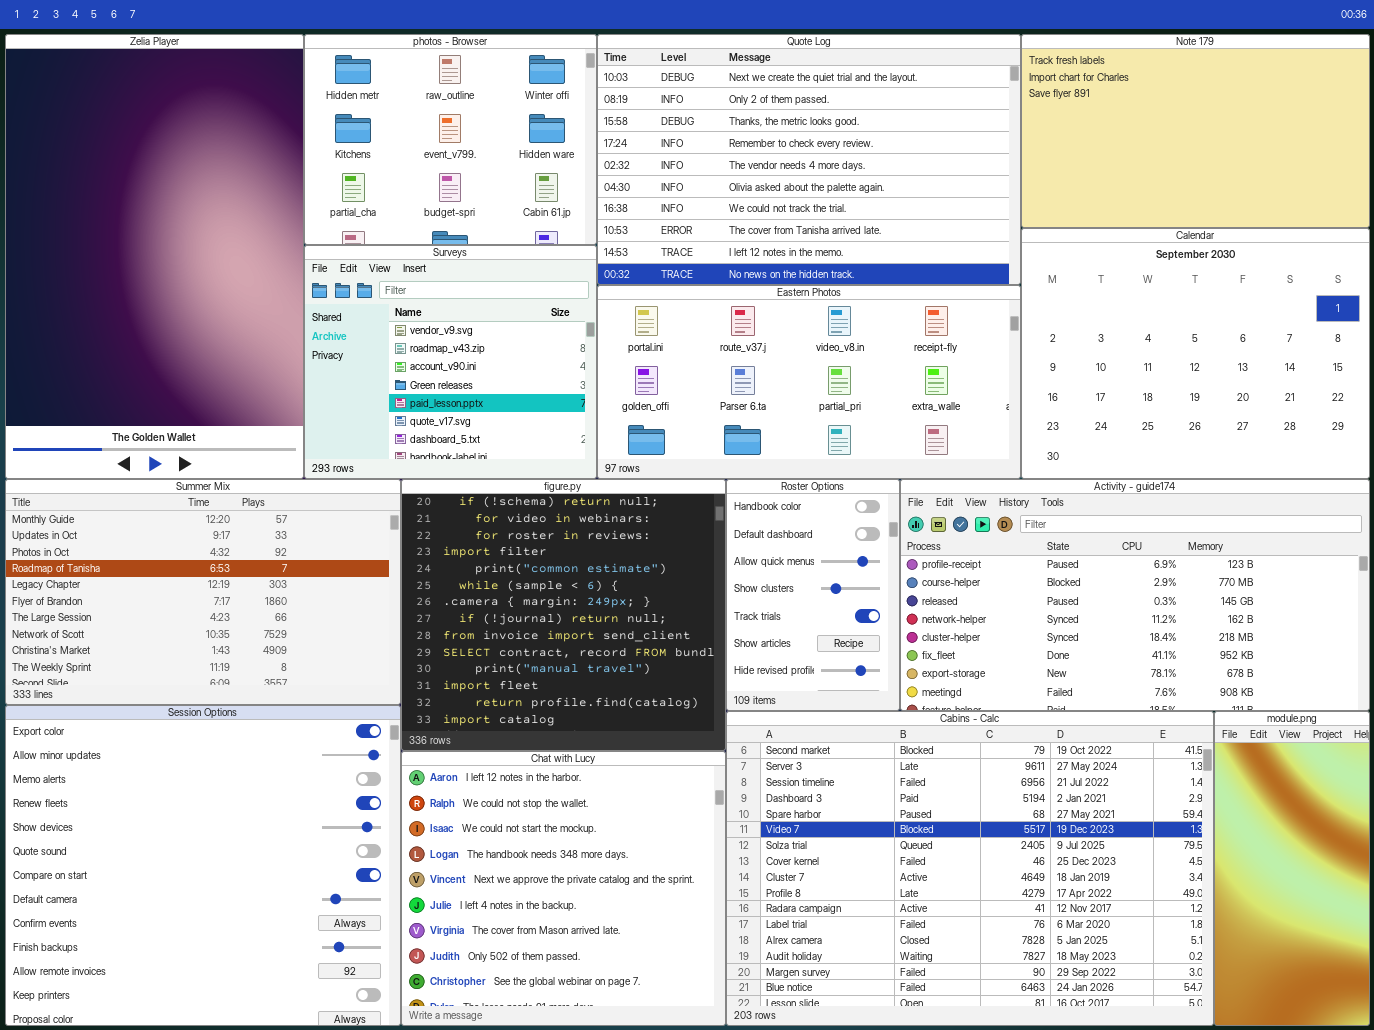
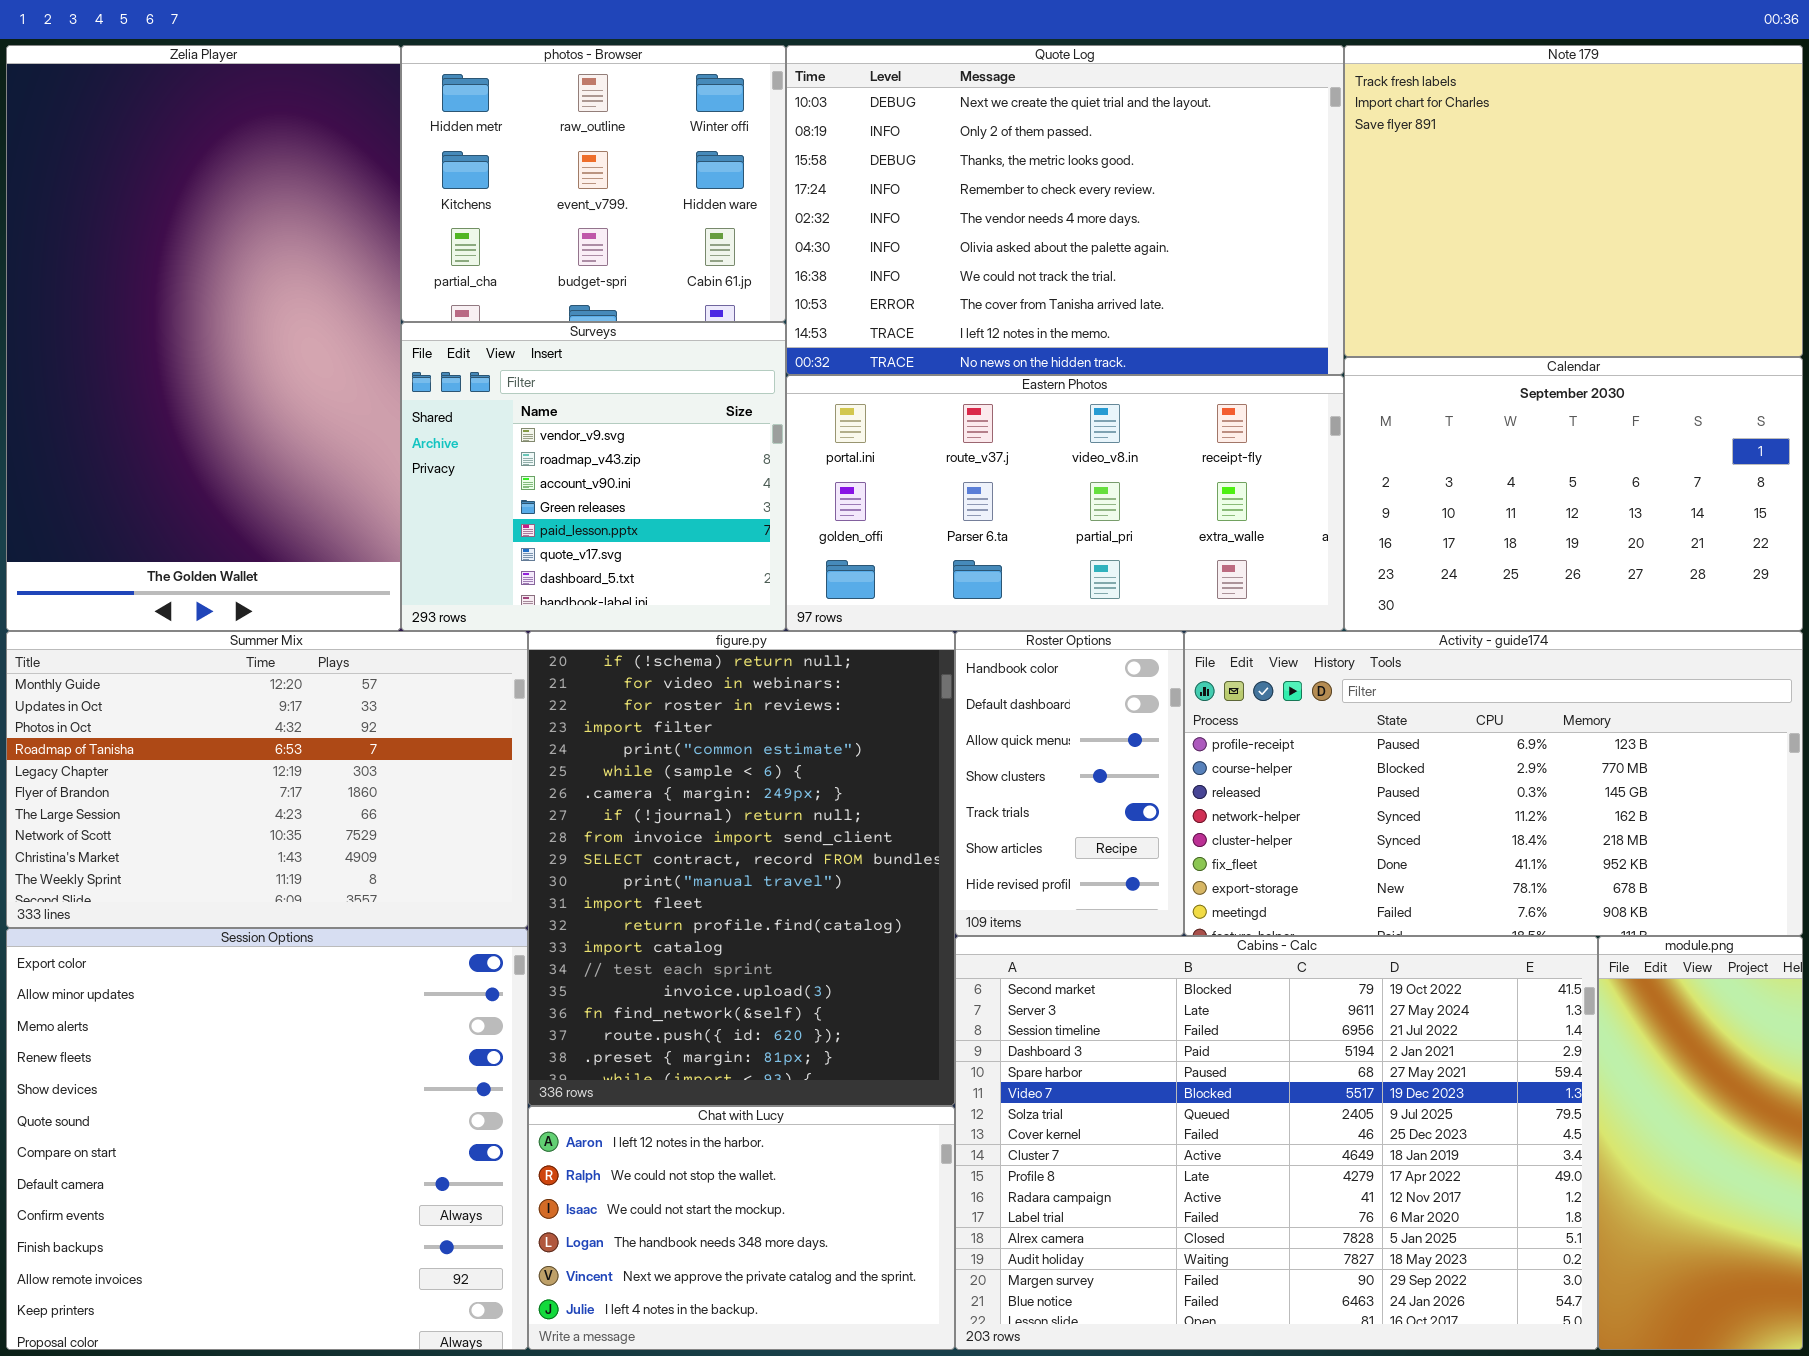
Note 179: [1021,34,1370,228] -> [1344,45,1803,357], resized
Calendar: [1021,228,1370,479] -> [1344,357,1803,631], resized
figure.py: [401,479,726,751] -> [528,631,955,1106], resized
Chat with Lucy: [401,751,726,1026] -> [528,1106,955,1350], resized

